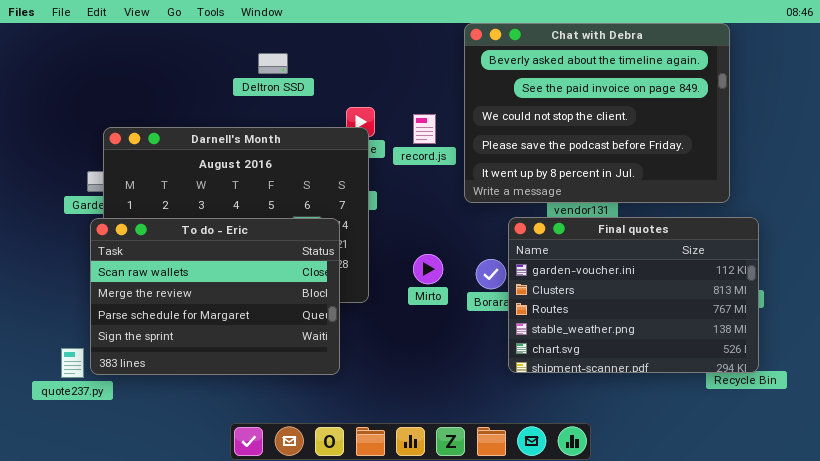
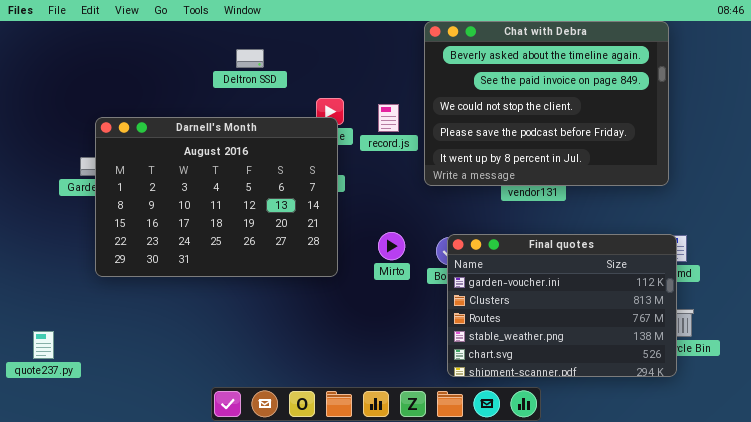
Final quotes: [508,217,759,373] -> [447,234,677,377], moved
To do - Eric: [90,218,340,375] -> none, closed
quote237.py: [61,348,84,378] -> [33,331,54,359], moved

